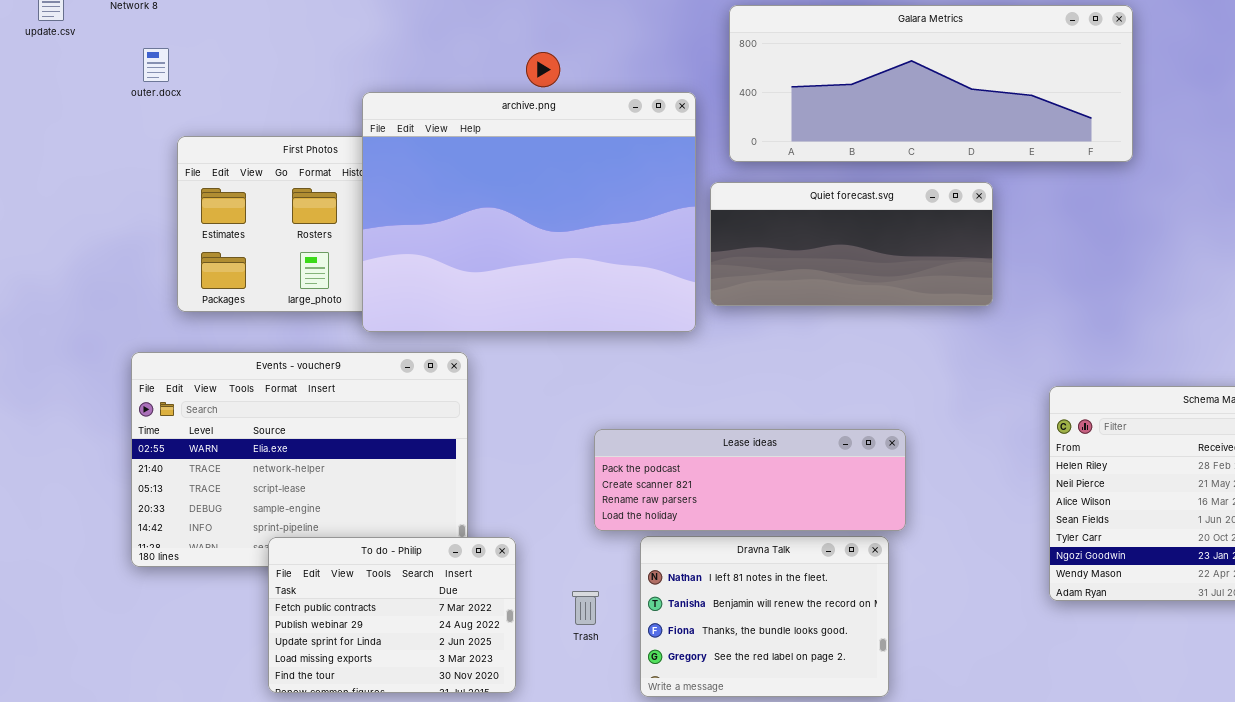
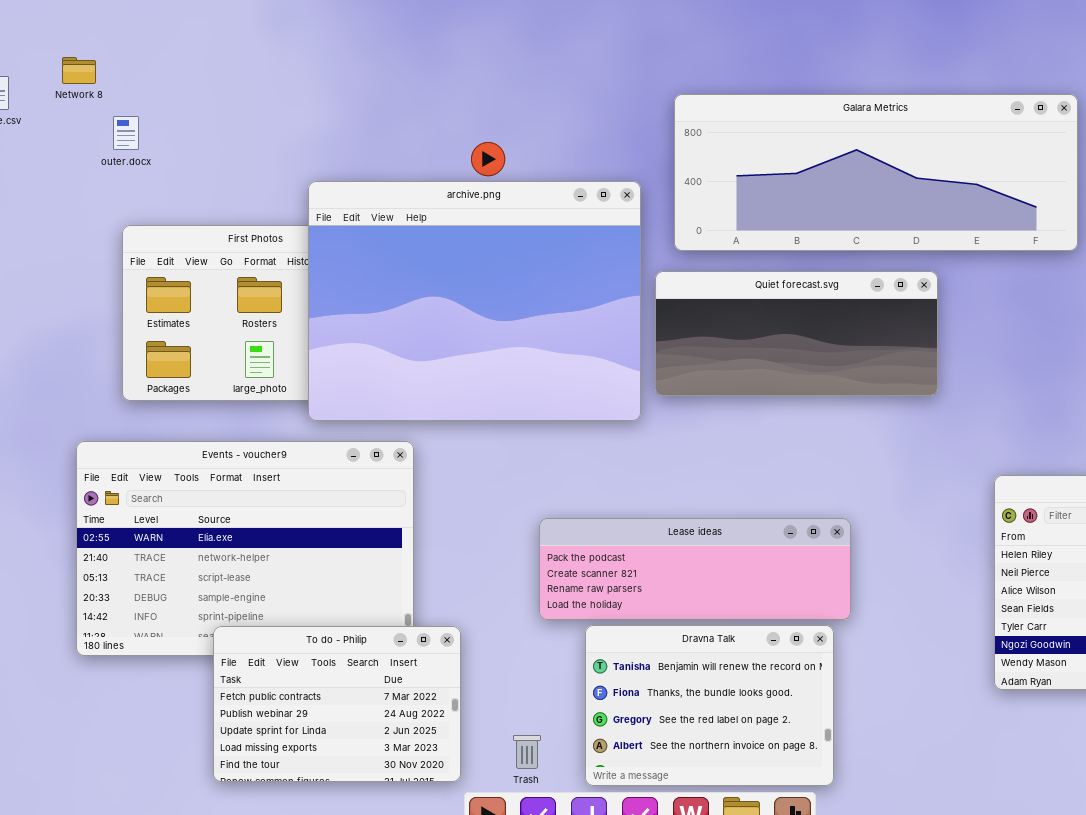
outer.docx: [143,48,169,82] -> [113,116,139,150], moved
Dravna Talk: [640,536,889,697] -> [585,625,834,786], scrolled down 1 row
Trash: [572,591,599,625] -> [513,735,541,769], moved

